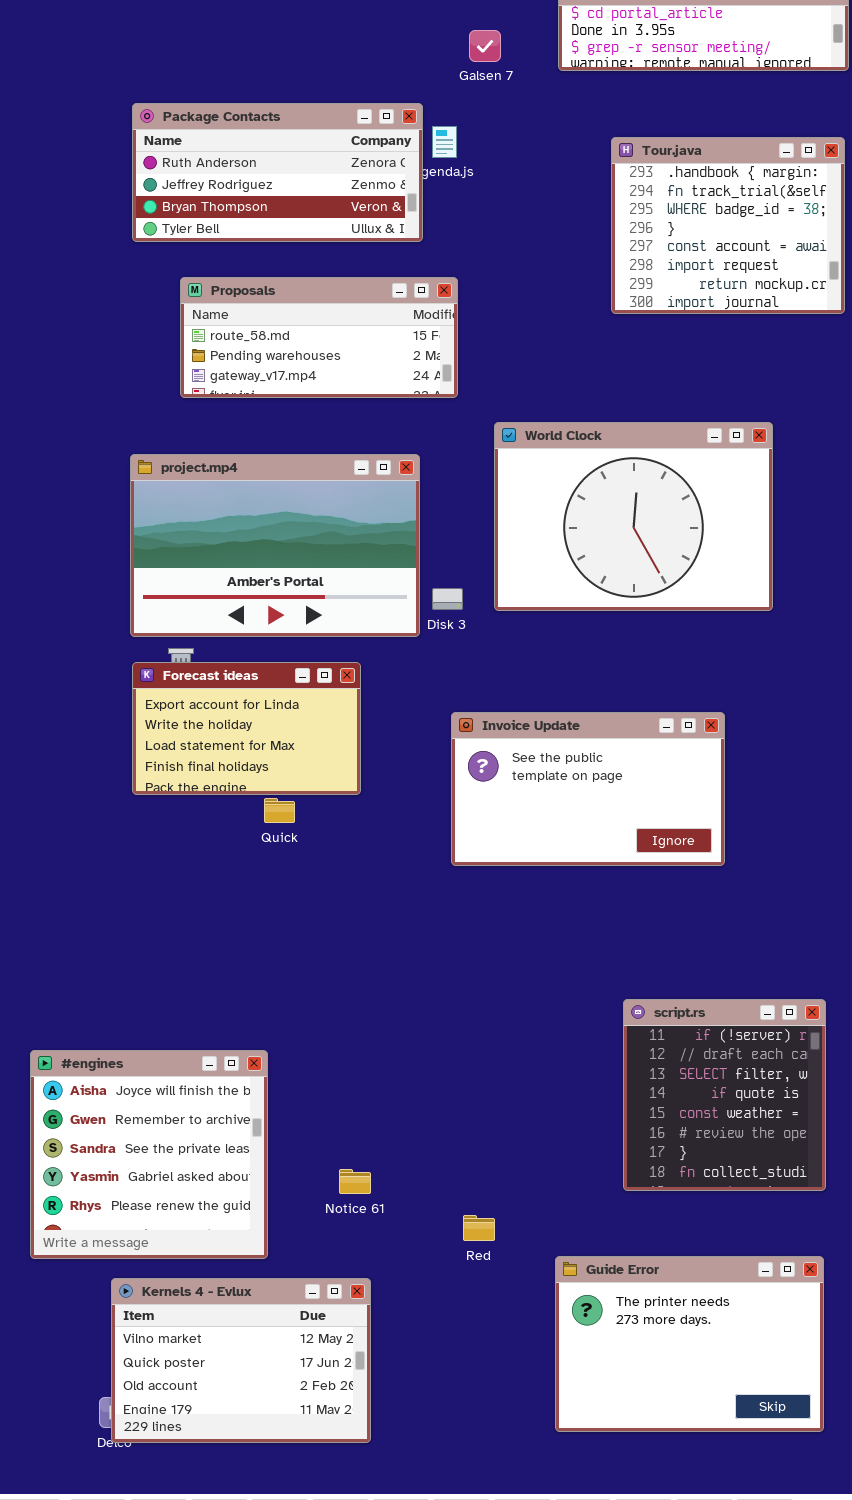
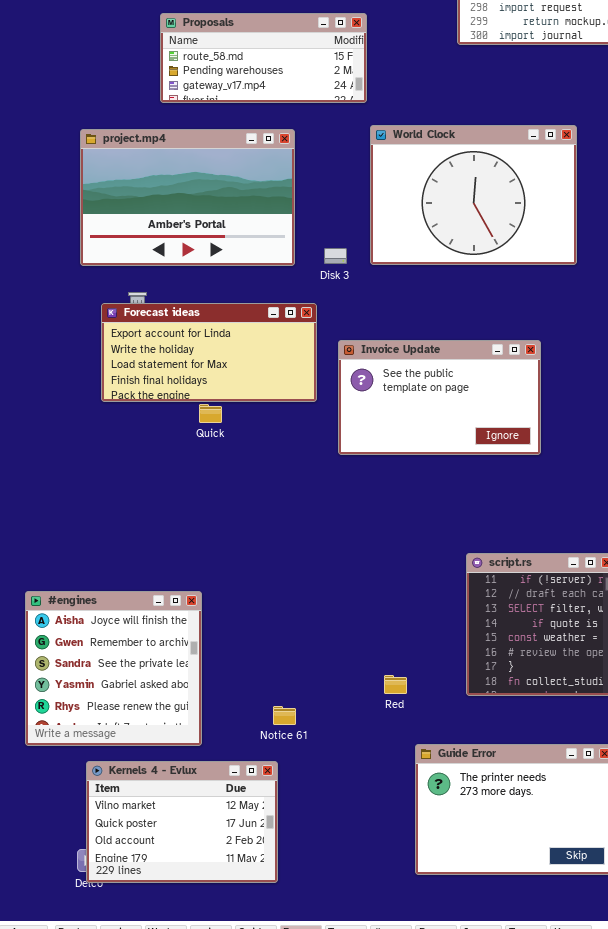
Proposals: [180,277,458,398] -> [160,13,367,103], moved
project.mp4: [130,454,420,637] -> [80,129,295,266], moved
Forecast ideas: [132,662,361,795] -> [101,303,317,402], resized
Notice 61: [339,1169,371,1194] -> [273,706,296,725], moved
Red: [463,1215,495,1241] -> [384,675,407,694], moved

